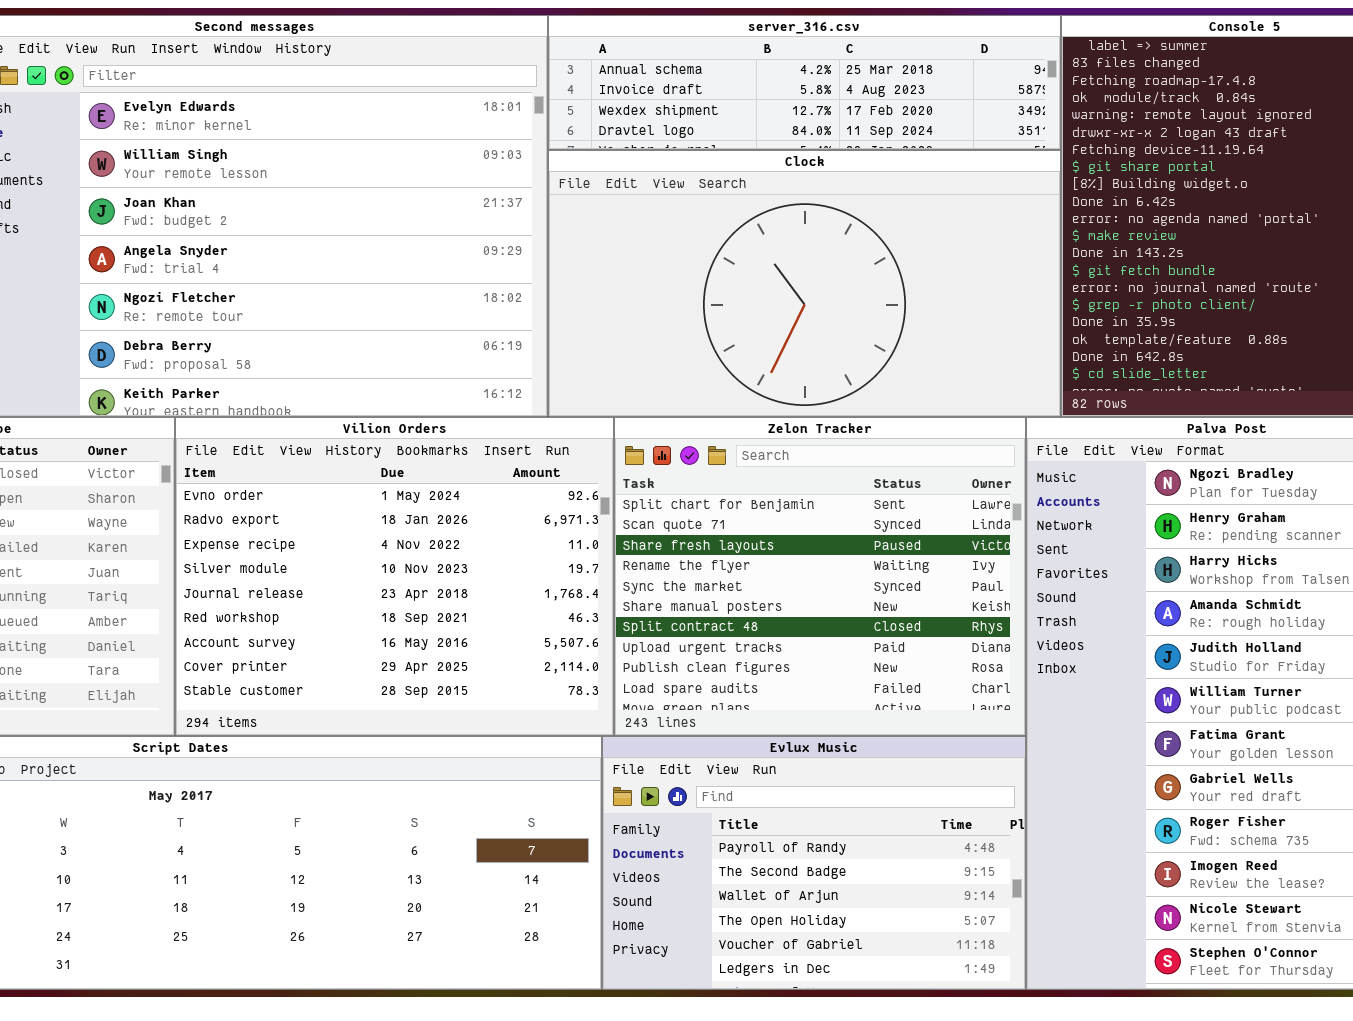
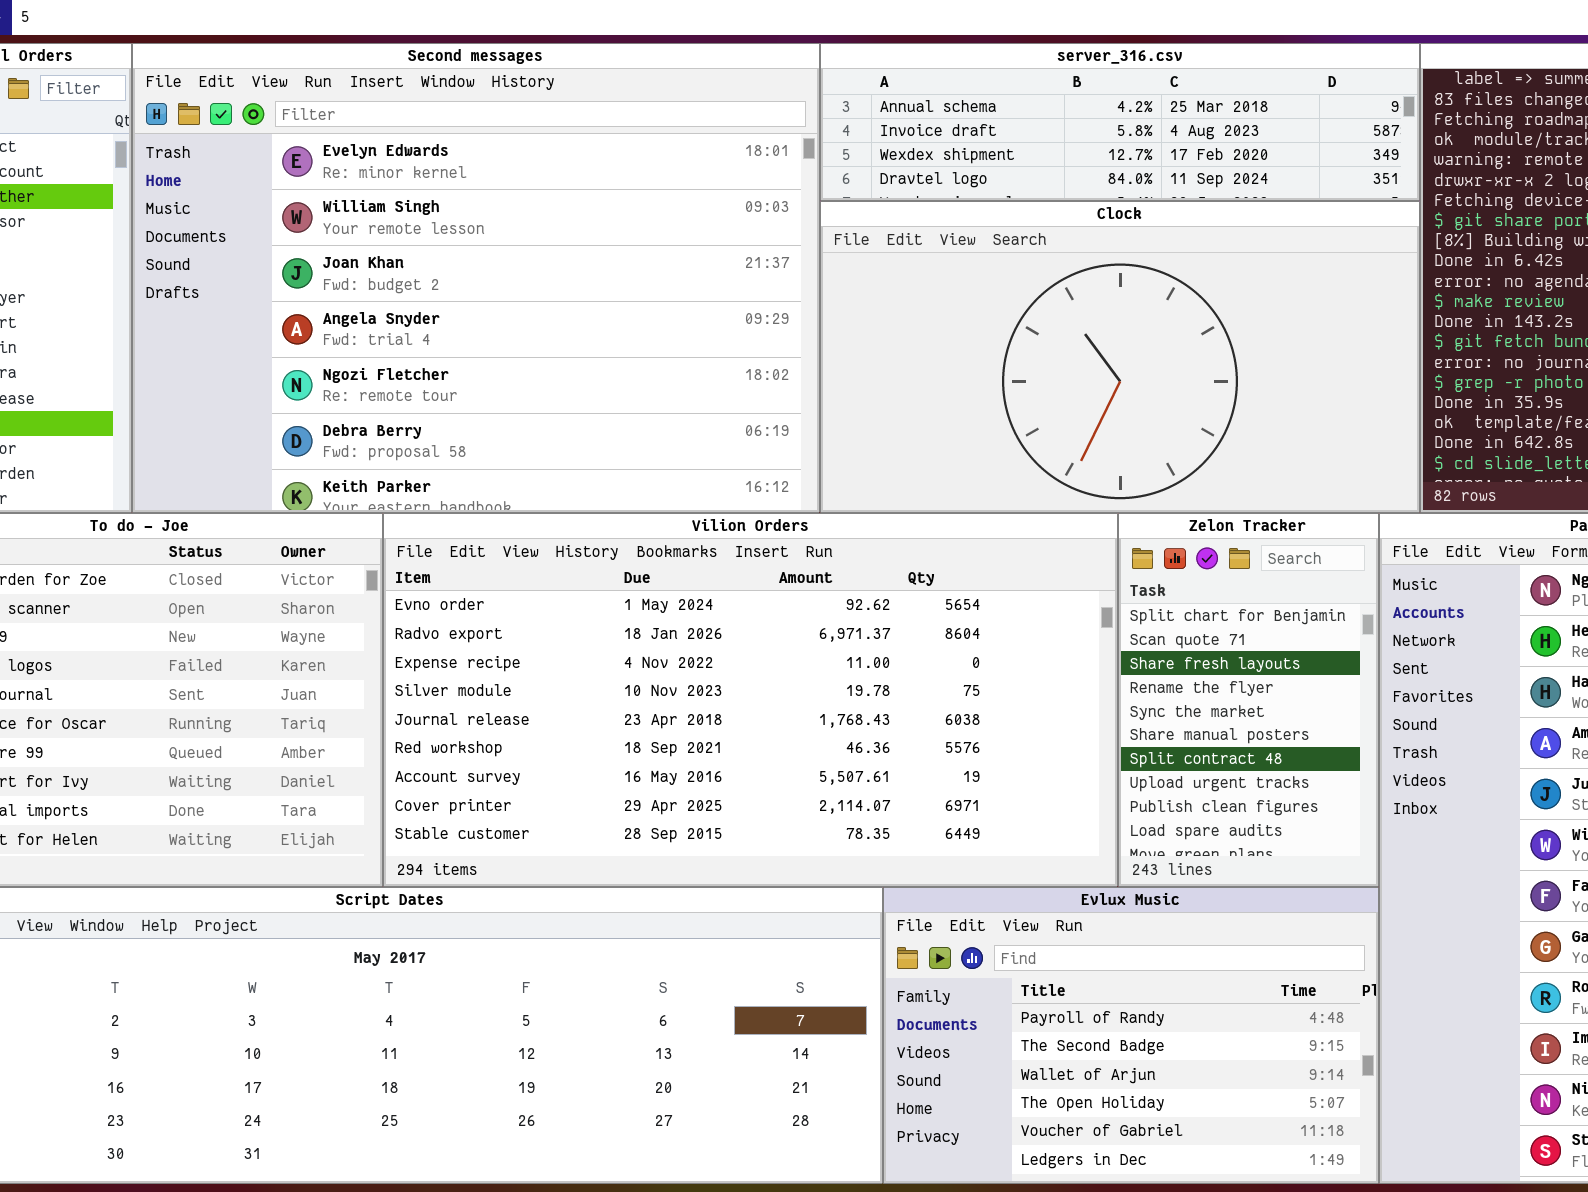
Vilion Orders: [175,417,614,736] -> [383,513,1118,887], resized
Zelon Tracker: [614,417,1026,736] -> [1118,513,1379,887], resized

